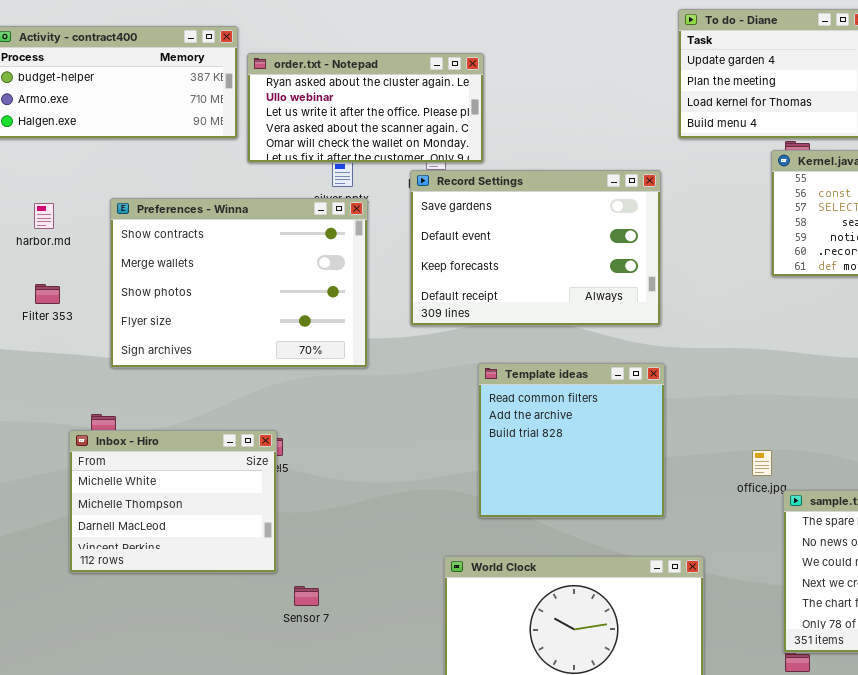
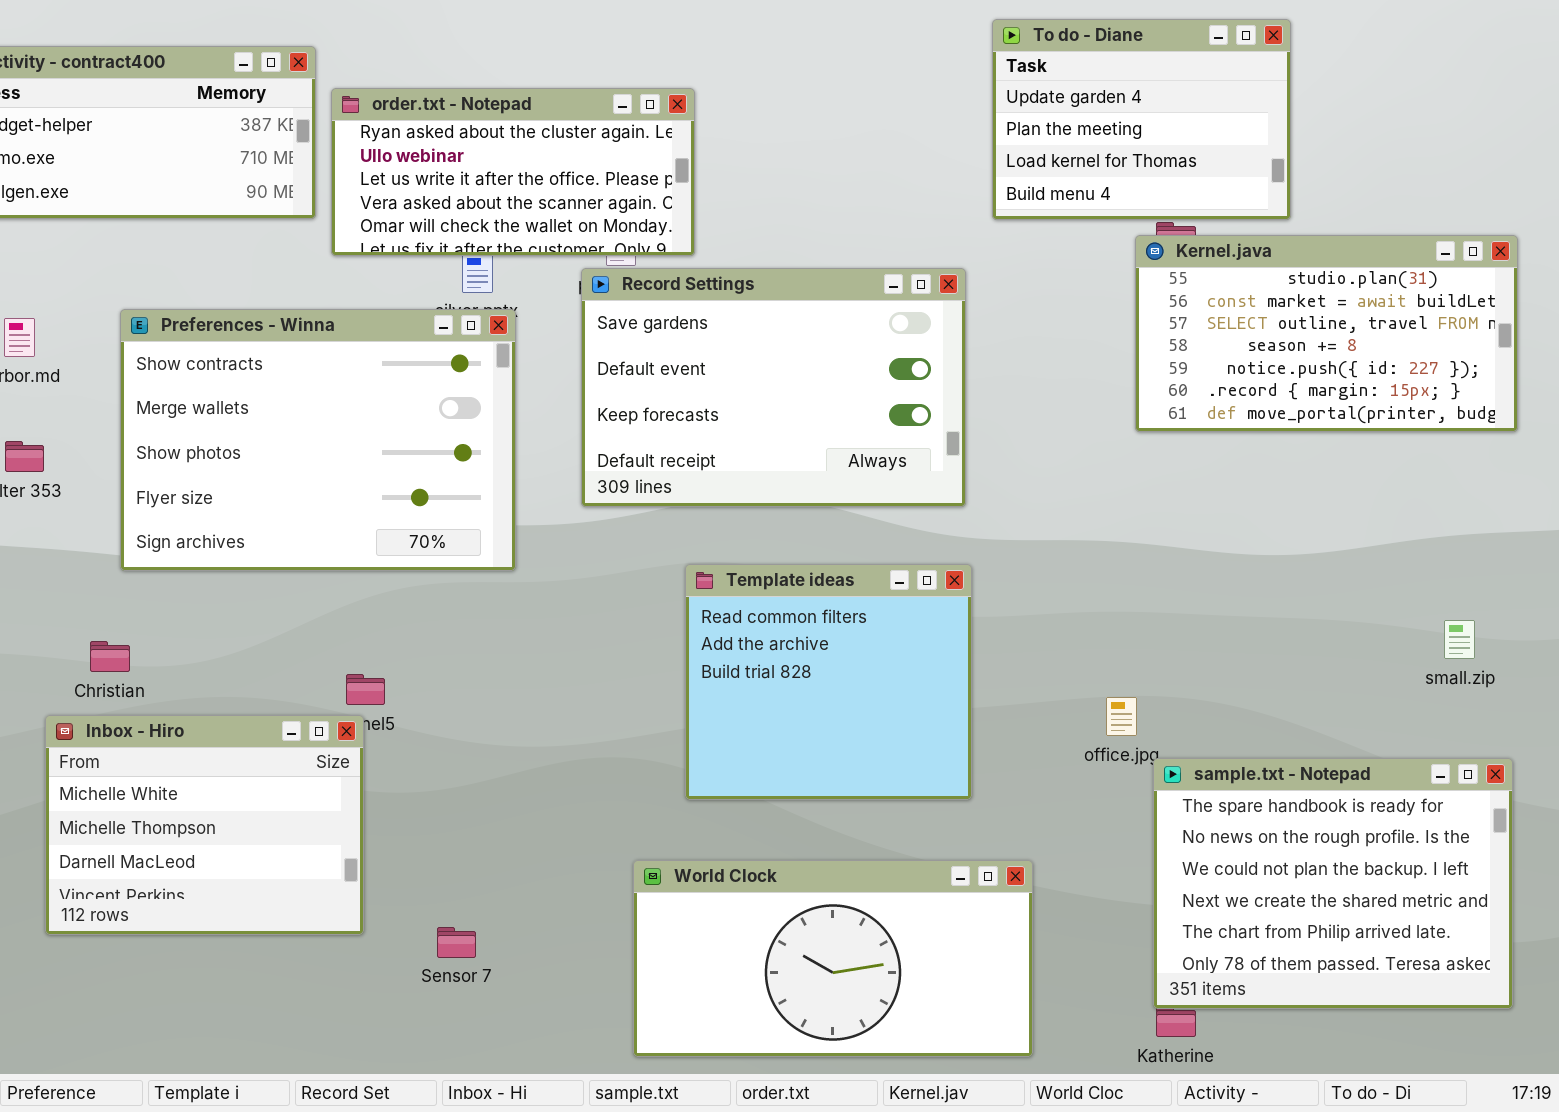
Inbox - Hiro: [69,430,277,573] -> [45,715,364,935], moved
Sensor 7: [294,586,319,606] -> [437,927,476,958], moved

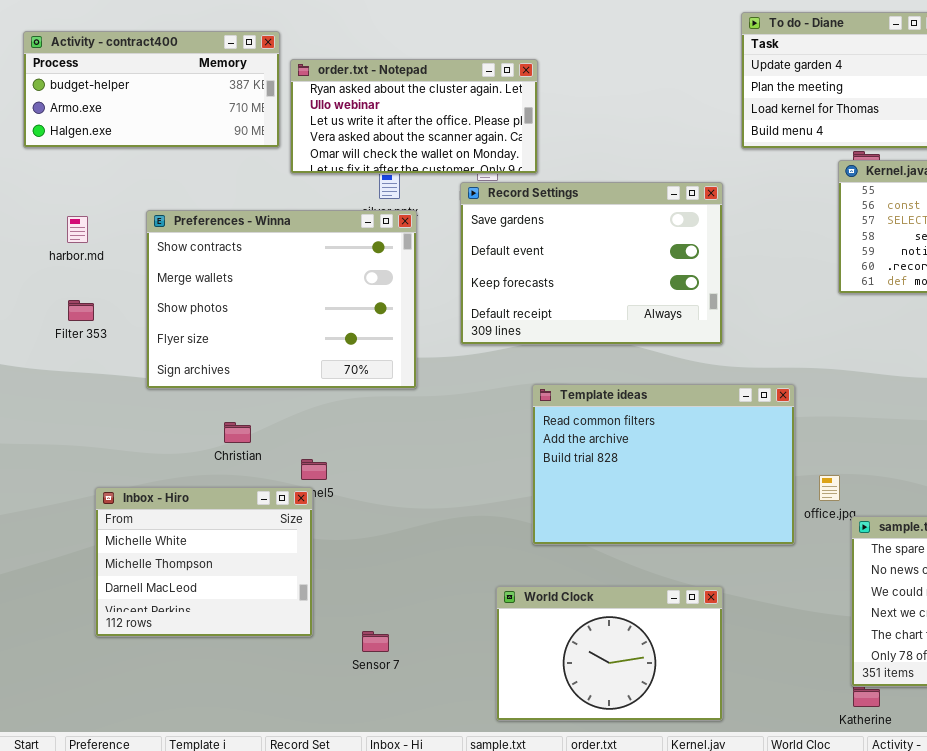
Template ideas: [685,564,972,800] -> [532,384,795,545], resized
Christian: [90,641,130,672] -> [224,422,251,443], moved
World Clock: [633,860,1033,1057] -> [496,586,723,721], resized

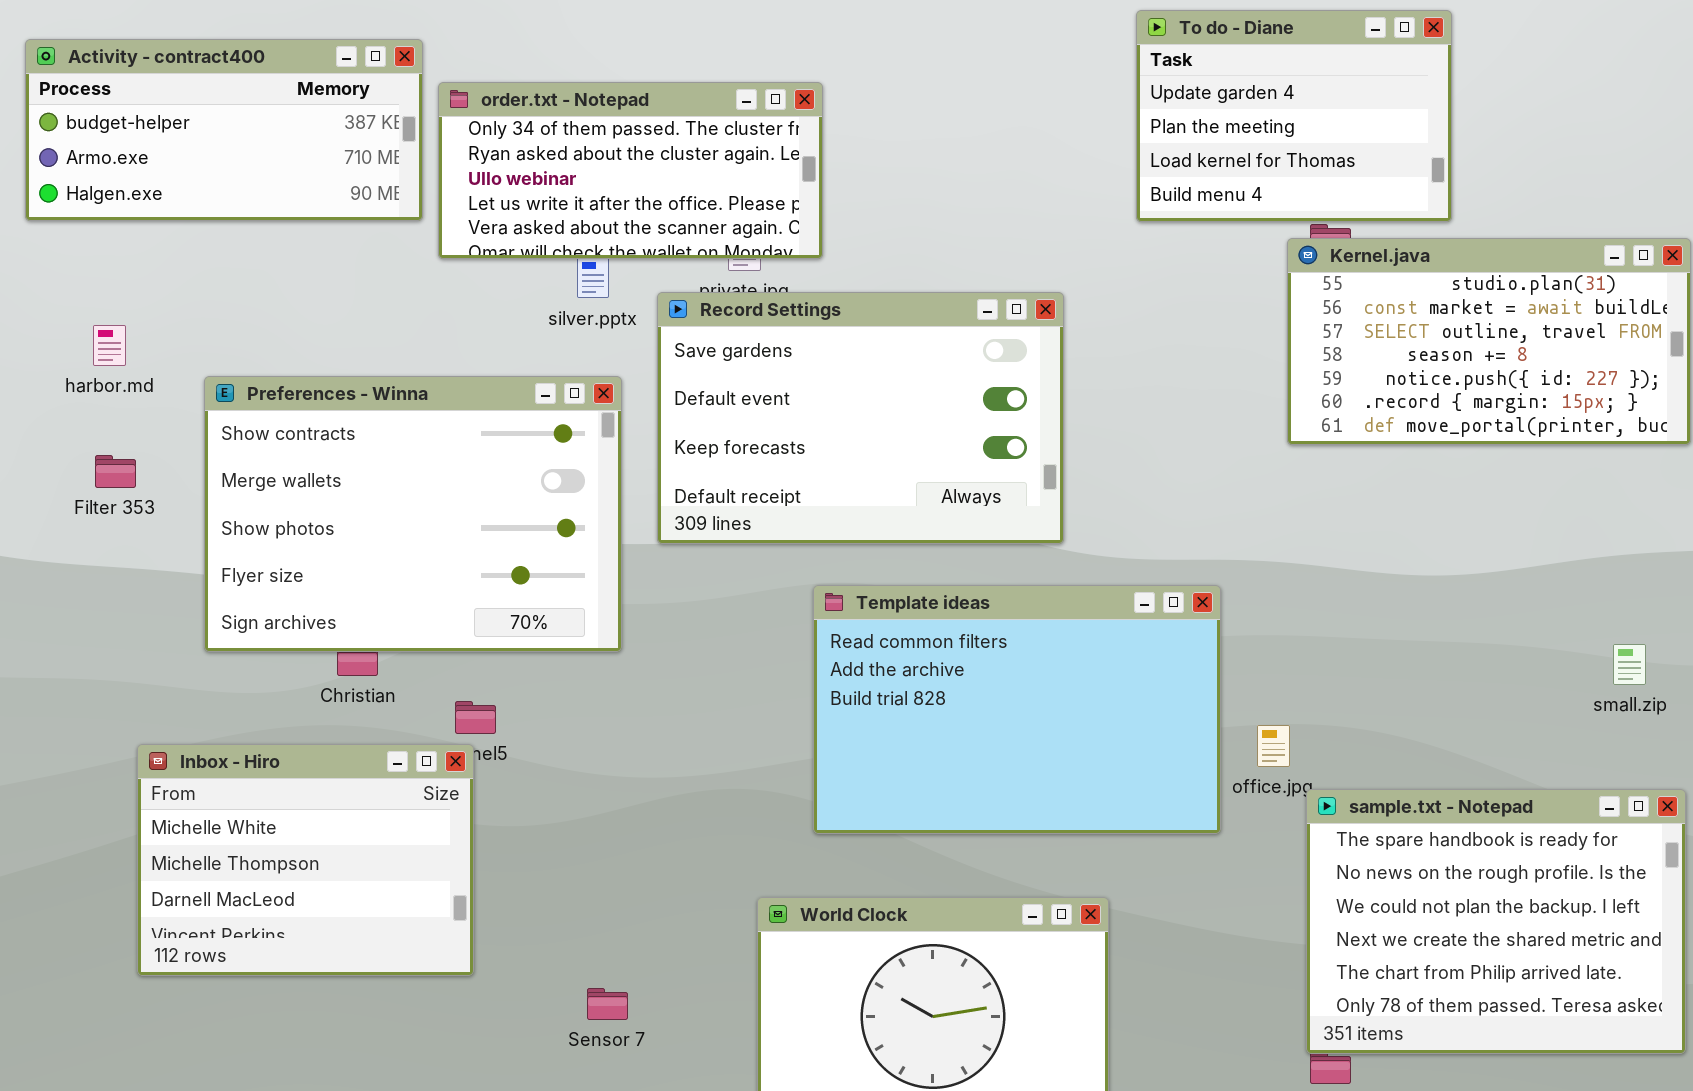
order.txt - Notepad: [290,59,538,174] -> [438,82,823,259], scrolled up 1 row
Record Settings: [460,182,723,345] -> [657,292,1064,544], moved
Preferences - Winna: [146,210,417,389] -> [204,376,622,652], moved
Sensor 7: [362,631,389,652] -> [587,988,628,1020], moved

